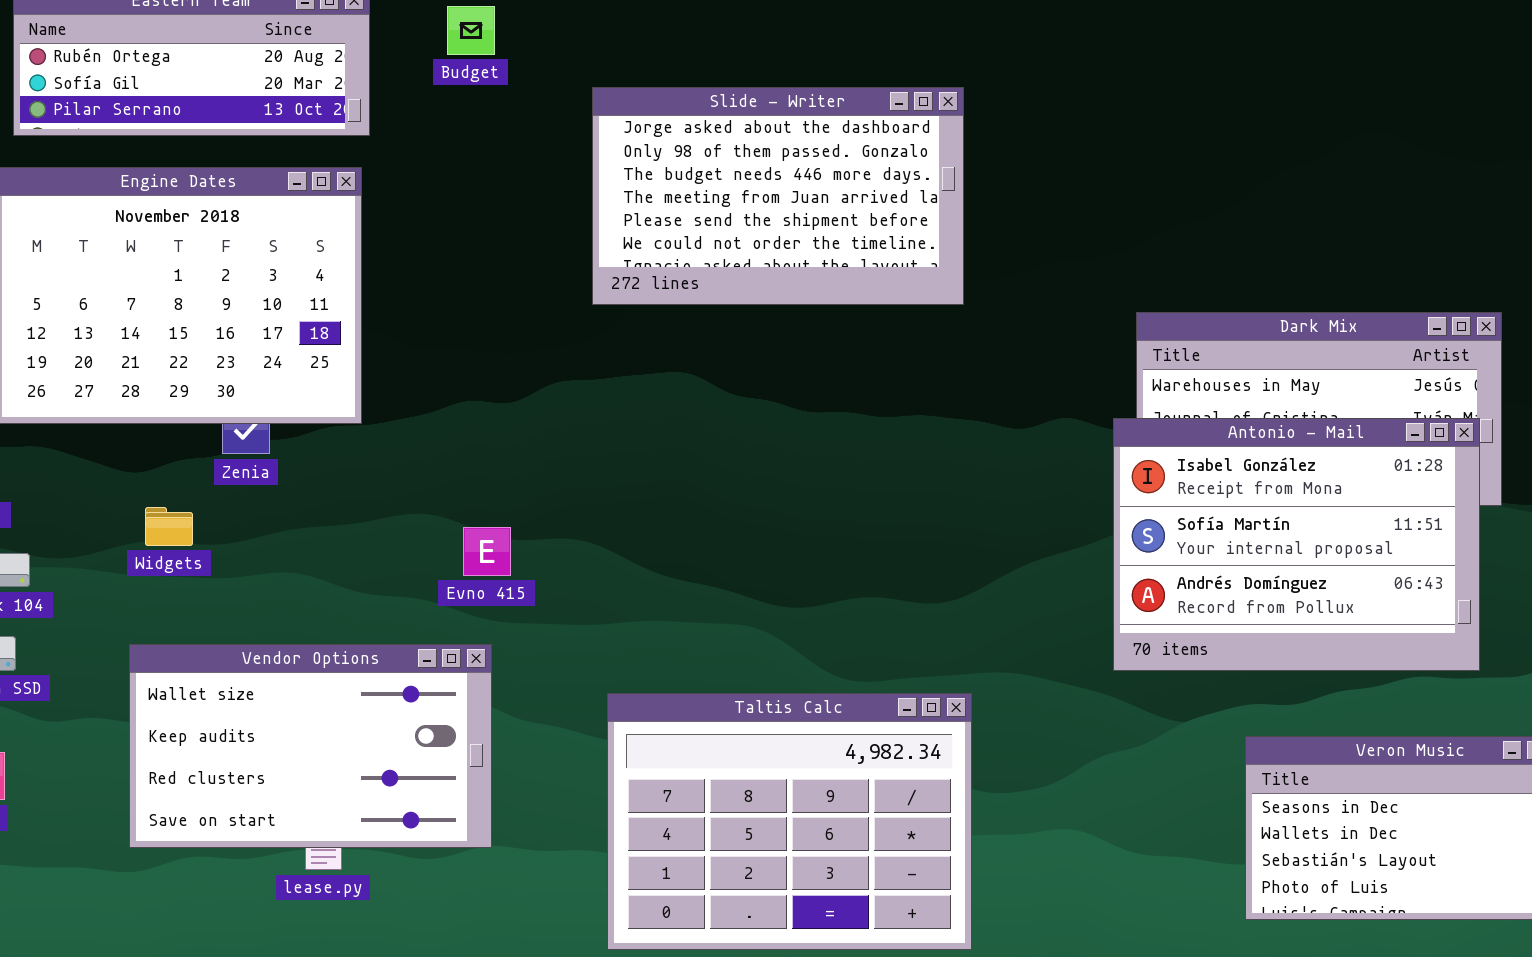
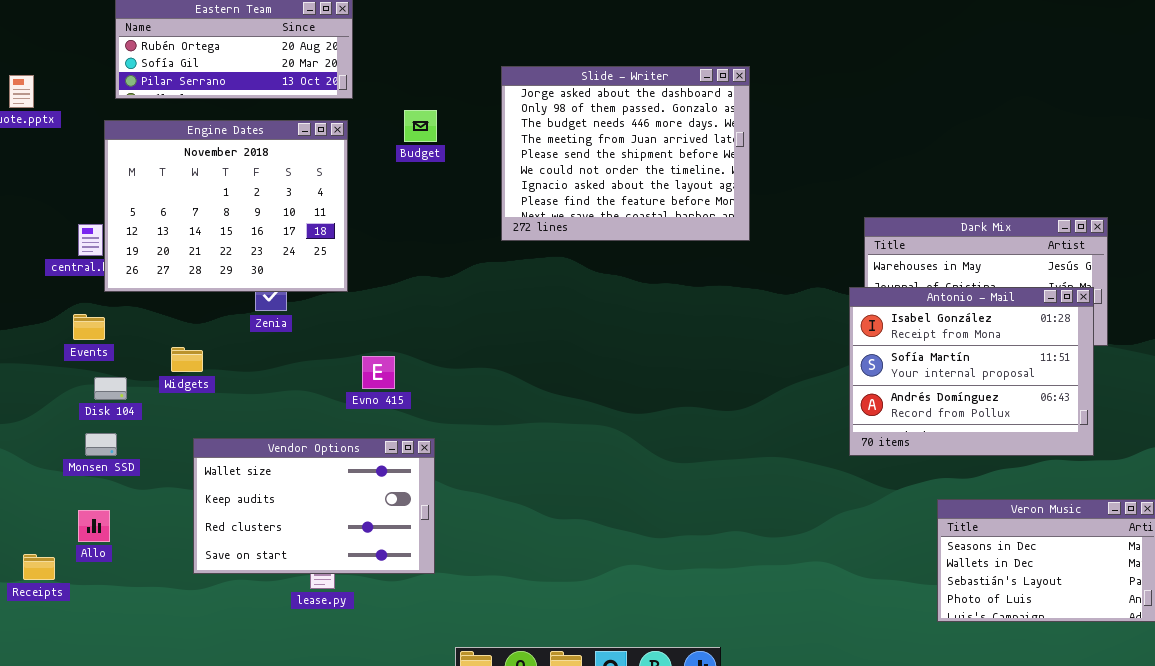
Budget: [447,6,495,55] -> [404,110,437,142], moved
Slide - Writer: [592,87,964,305] -> [501,66,750,241], resized
Widgets: [145,507,193,546] -> [171,347,203,372], moved
Evno 415: [463,527,511,576] -> [362,356,395,389], moved
Taltis Calc: [607,693,972,950] -> none, closed

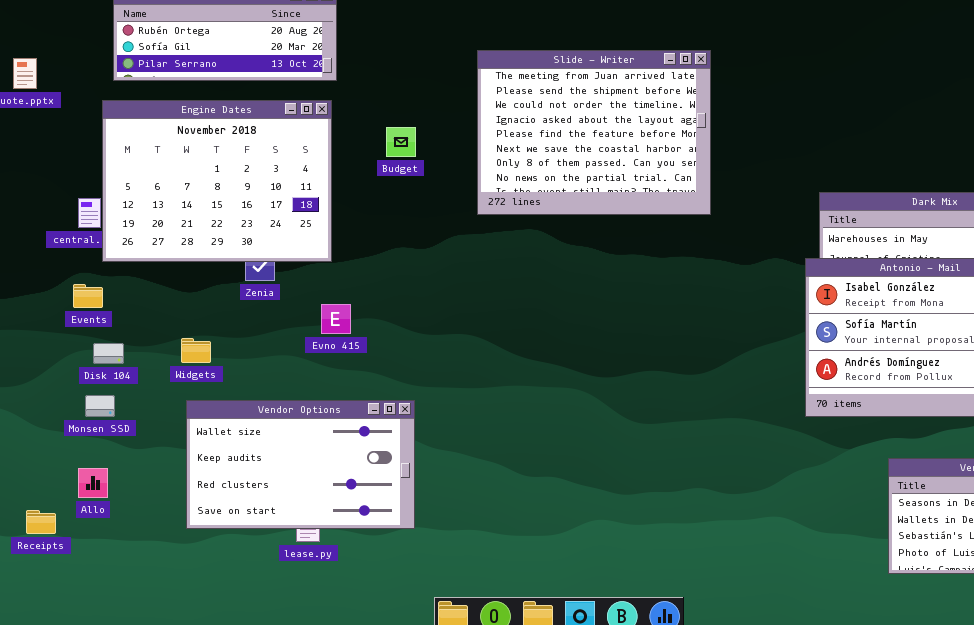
Slide - Writer: [501,66,750,241] -> [477,50,711,215], scrolled down 3 rows
Budget: [404,110,437,142] -> [386,127,416,157], moved
Widgets: [171,347,203,372] -> [181,338,211,363], moved
Evno 415: [362,356,395,389] -> [321,304,351,334], moved

